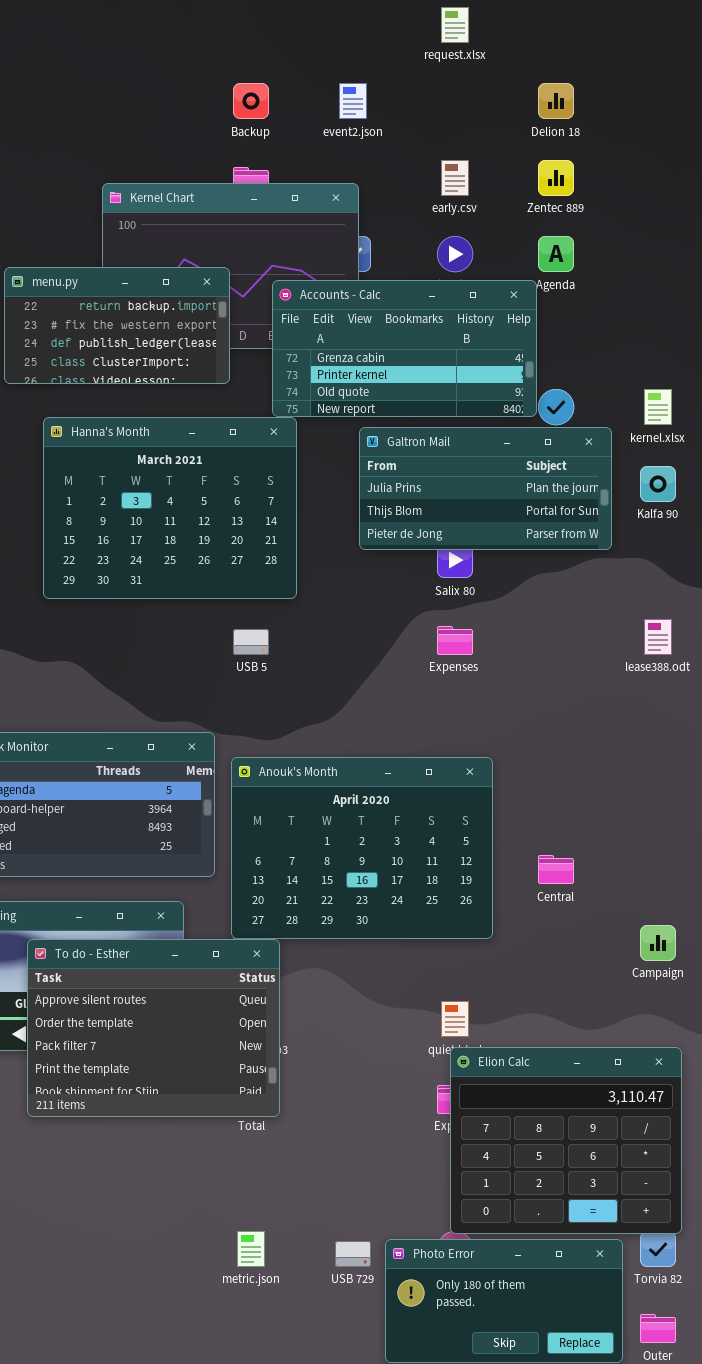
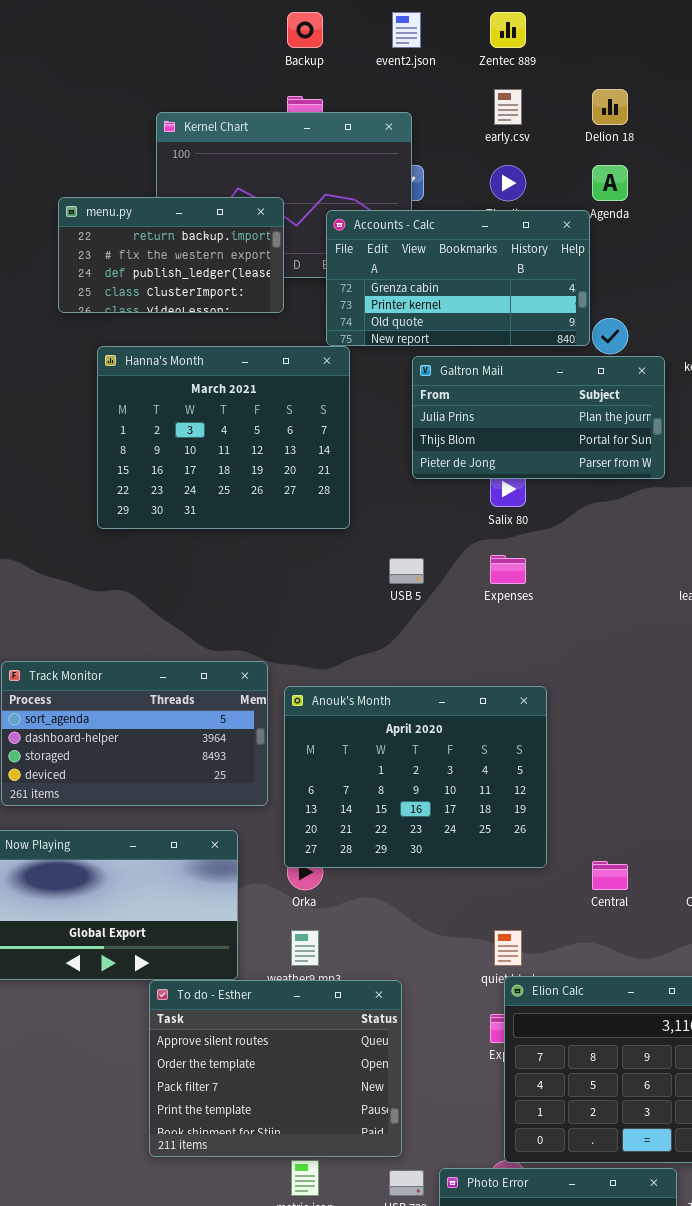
Delion 18: [538,83,574,119] -> [592,89,628,125], moved
Zentec 889: [538,160,574,196] -> [490,12,526,48], moved
USB 5: [233,629,269,655] -> [389,558,424,584], moved
Central: [538,855,574,884] -> [592,861,628,890], moved
To do - Esther: [27,939,280,1117] -> [149,980,402,1157], moved

